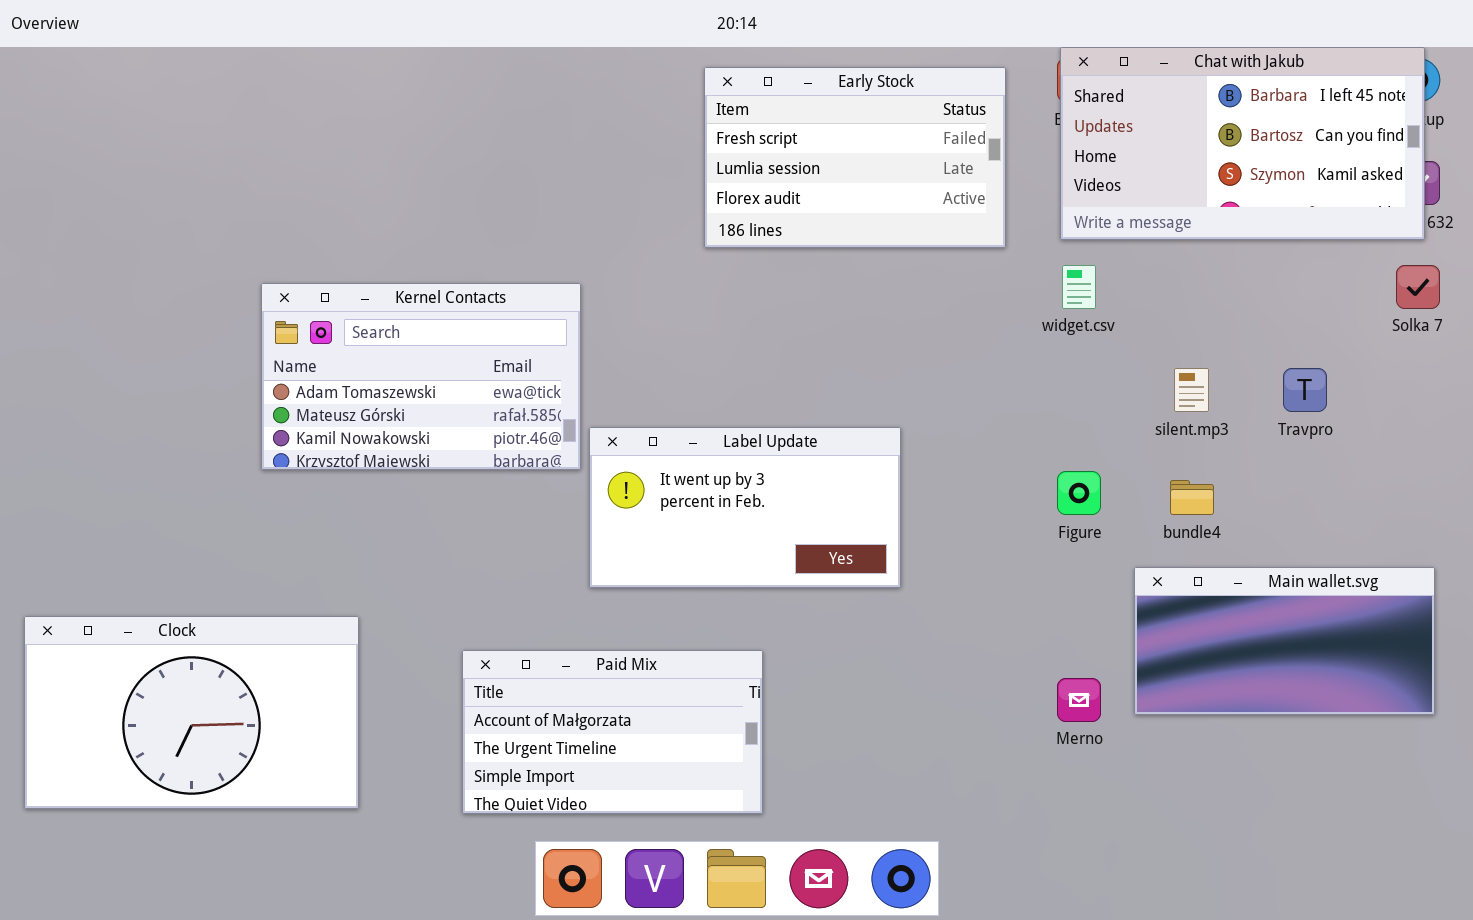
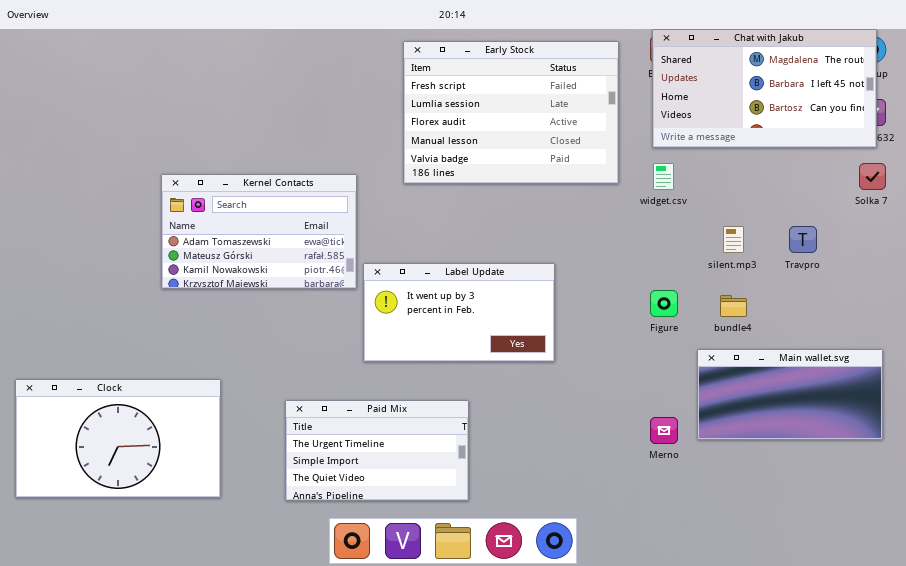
Chat with Jakub: [1060,47,1425,240] -> [652,29,877,148], scrolled up 1 row
Early Stock: [704,67,1006,248] -> [403,41,619,184], resized
Paid Mix: [462,650,763,814] -> [285,400,469,501], scrolled down 1 row

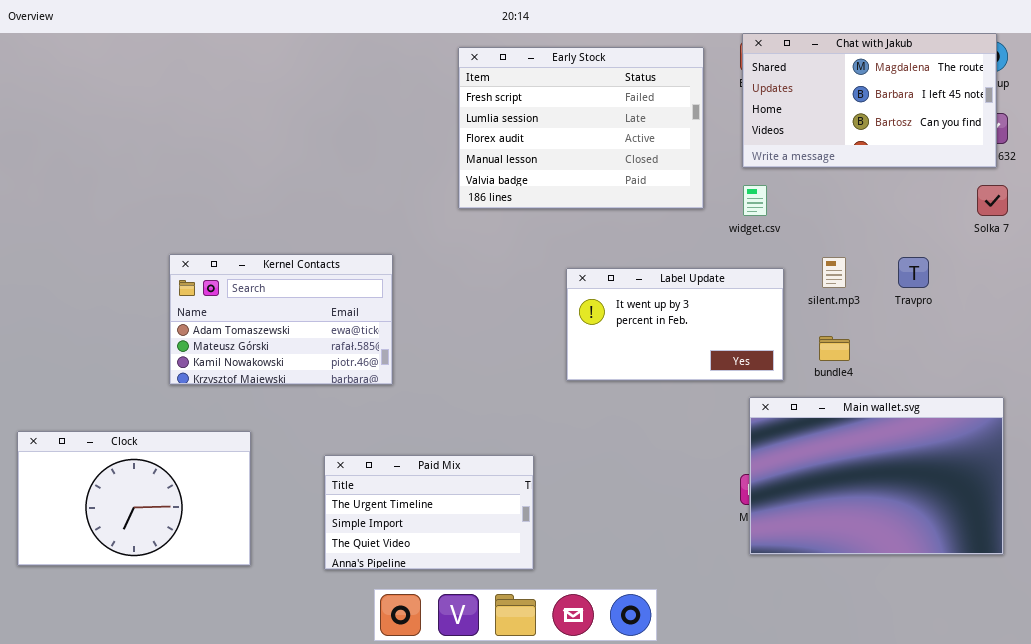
Kernel Contacts: [161,174,357,289] -> [169,254,393,385], moved
Label Update: [363,263,555,362] -> [566,268,784,381], moved
Main wallet.svg: [697,349,883,440] -> [749,397,1004,555], resized

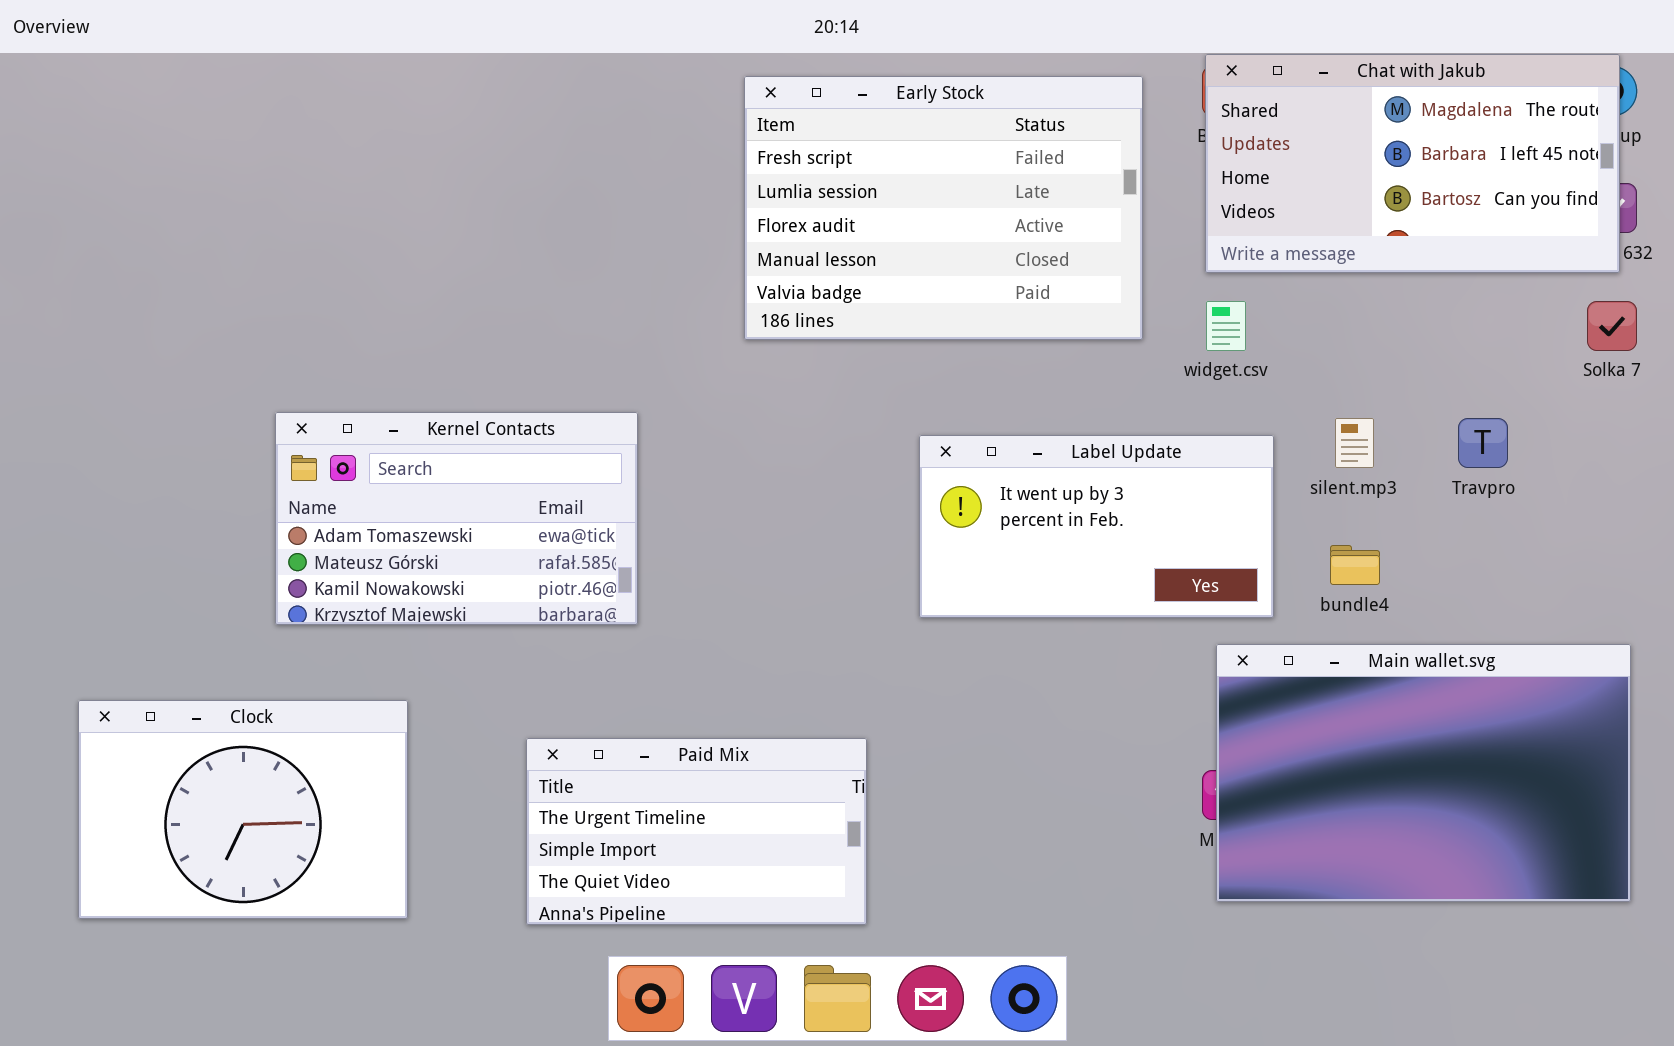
Clock: [17,431,251,566] -> [78,700,408,919], resized

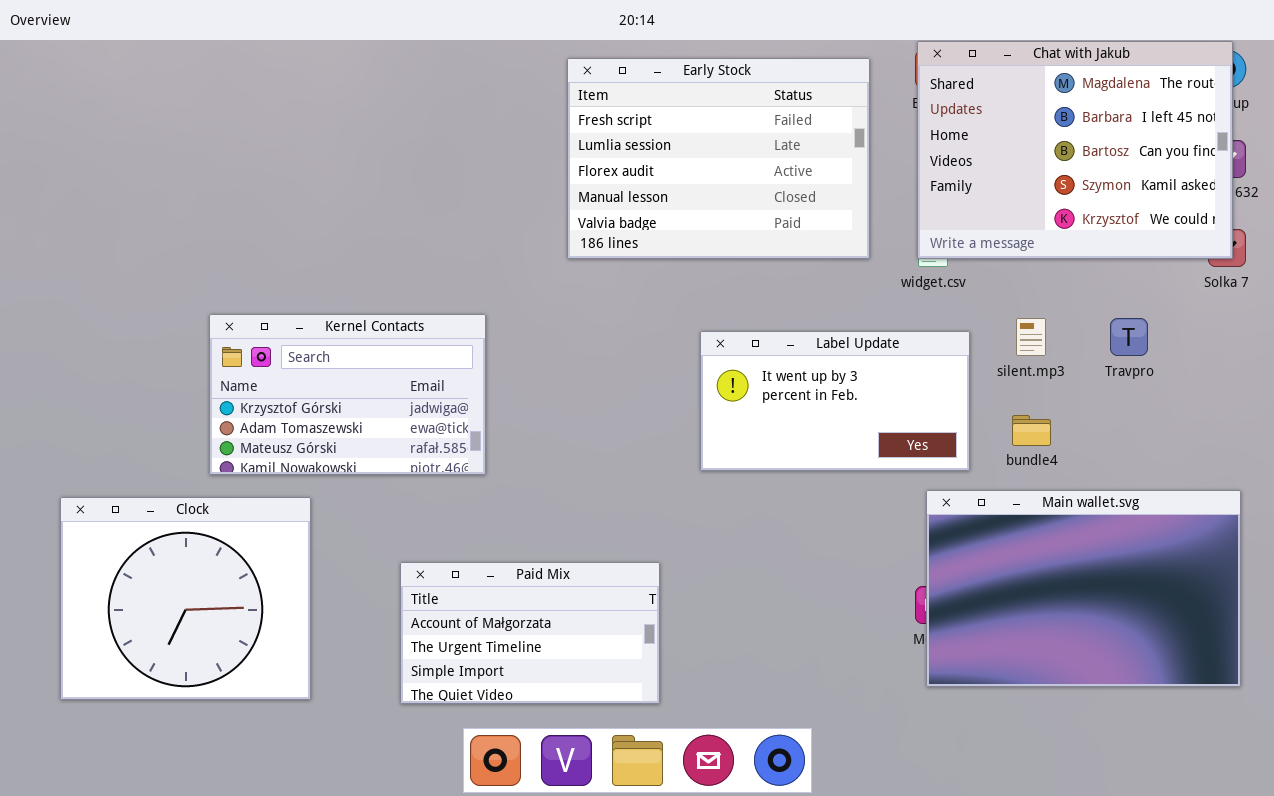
Chat with Jakub: [1205,54,1620,273] -> [917,41,1233,259], resized
Kernel Contacts: [275,412,638,625] -> [209,314,486,475], scrolled up 1 row
Clock: [78,700,408,919] -> [60,497,311,700], resized
Paid Mix: [526,738,867,925] -> [400,562,660,704], scrolled up 1 row

